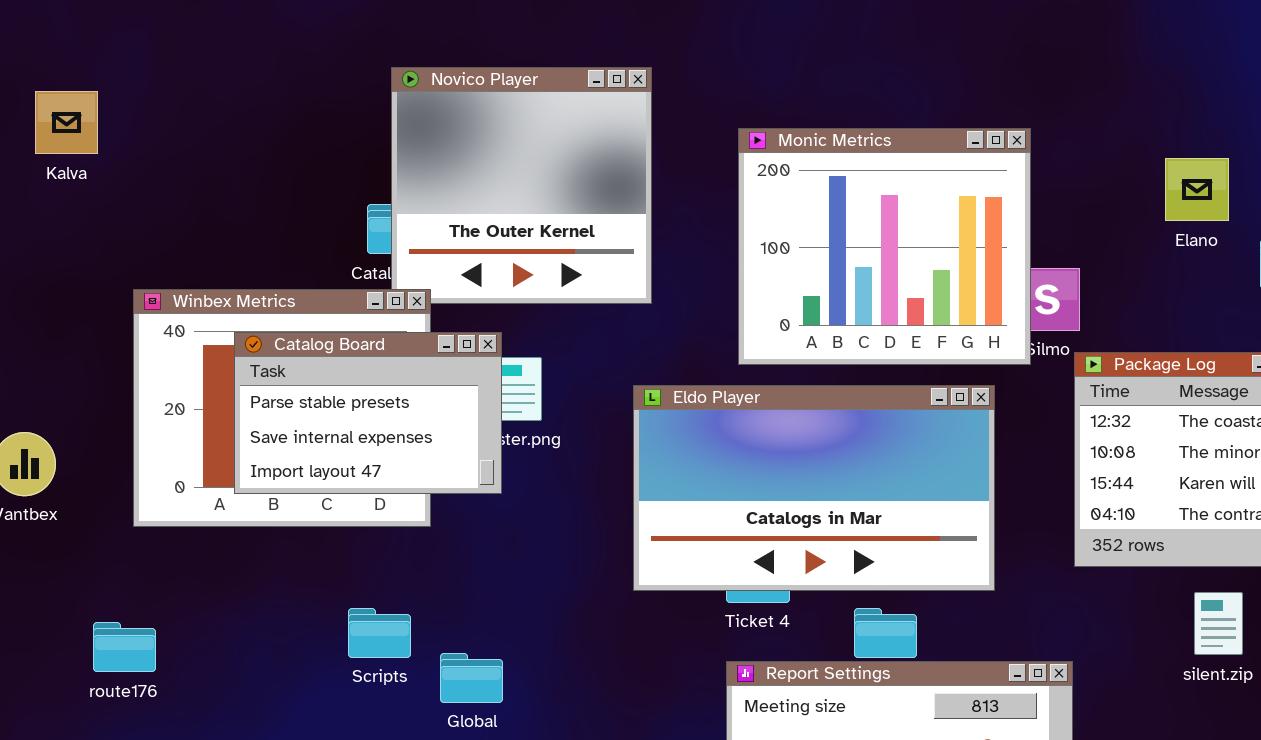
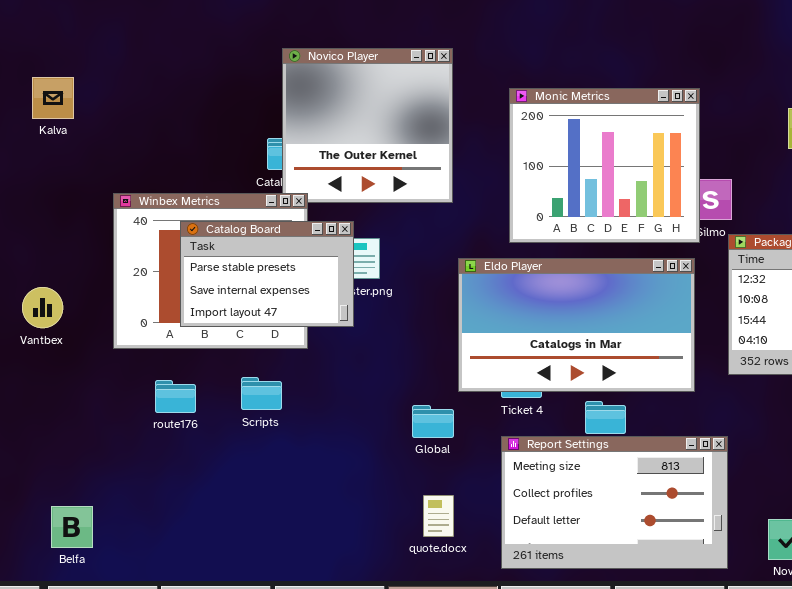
Kalva: [35,91,98,154] -> [32,77,74,119], moved
Eldo Player: [633,385,995,591] -> [458,258,695,392], moved
Scripts: [348,608,411,658] -> [241,377,282,410], moved
route176: [93,622,156,672] -> [155,380,196,413], moved
Global: [440,653,503,703] -> [412,405,454,438], moved

